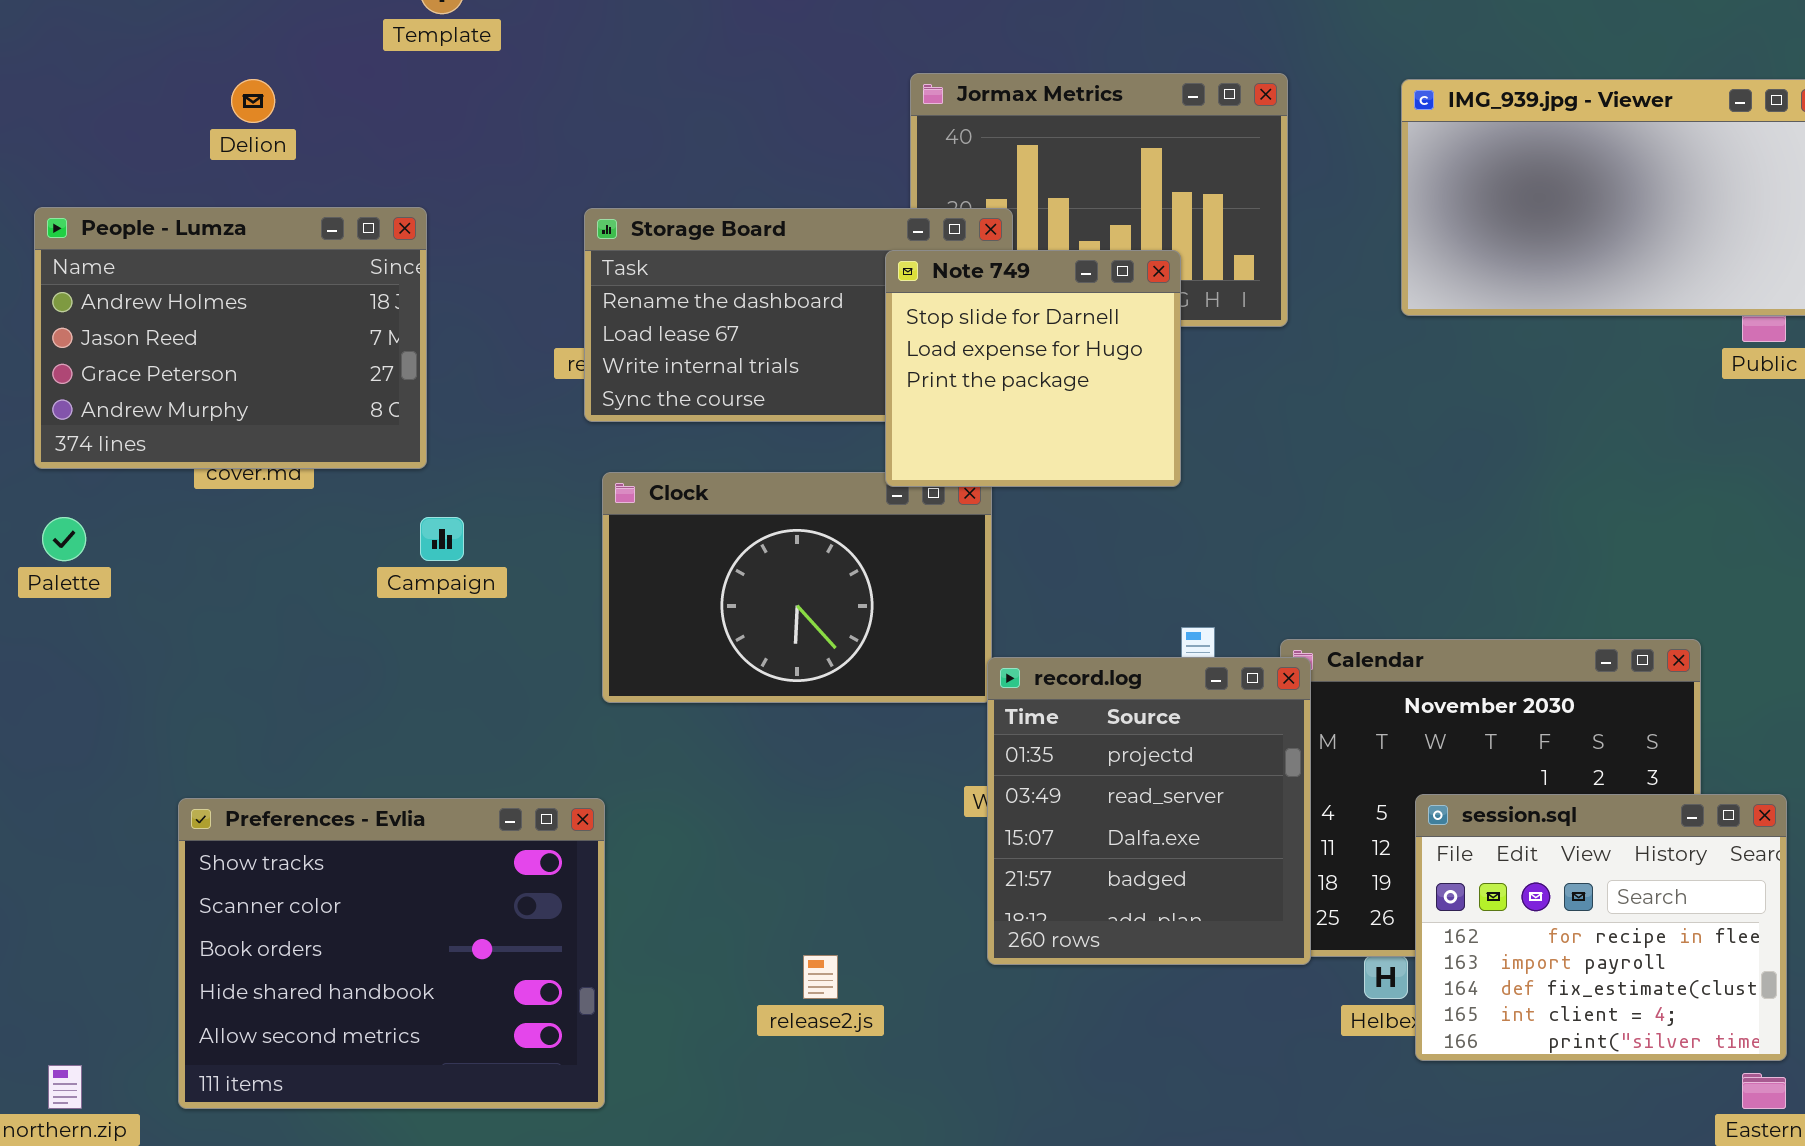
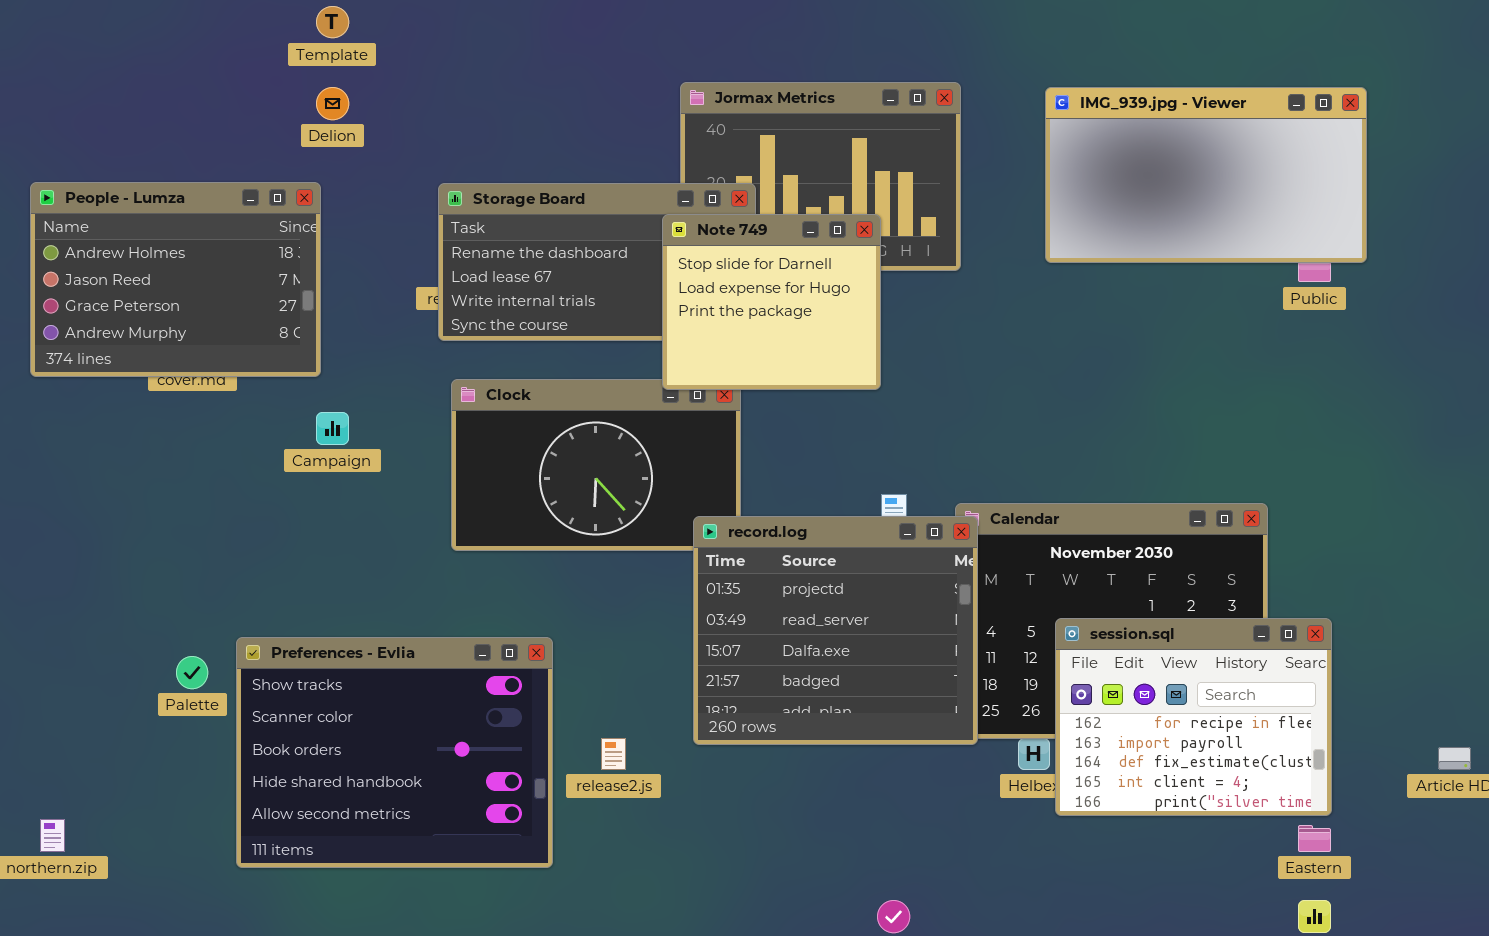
Delion: [231,79,275,123] -> [316,87,349,120], moved
Palette: [42,517,86,561] -> [176,656,208,689], moved
record.log: [987,657,1311,965] -> [693,516,978,745], resized
Preferences - Evlia: [178,798,605,1109] -> [236,637,553,868], moved

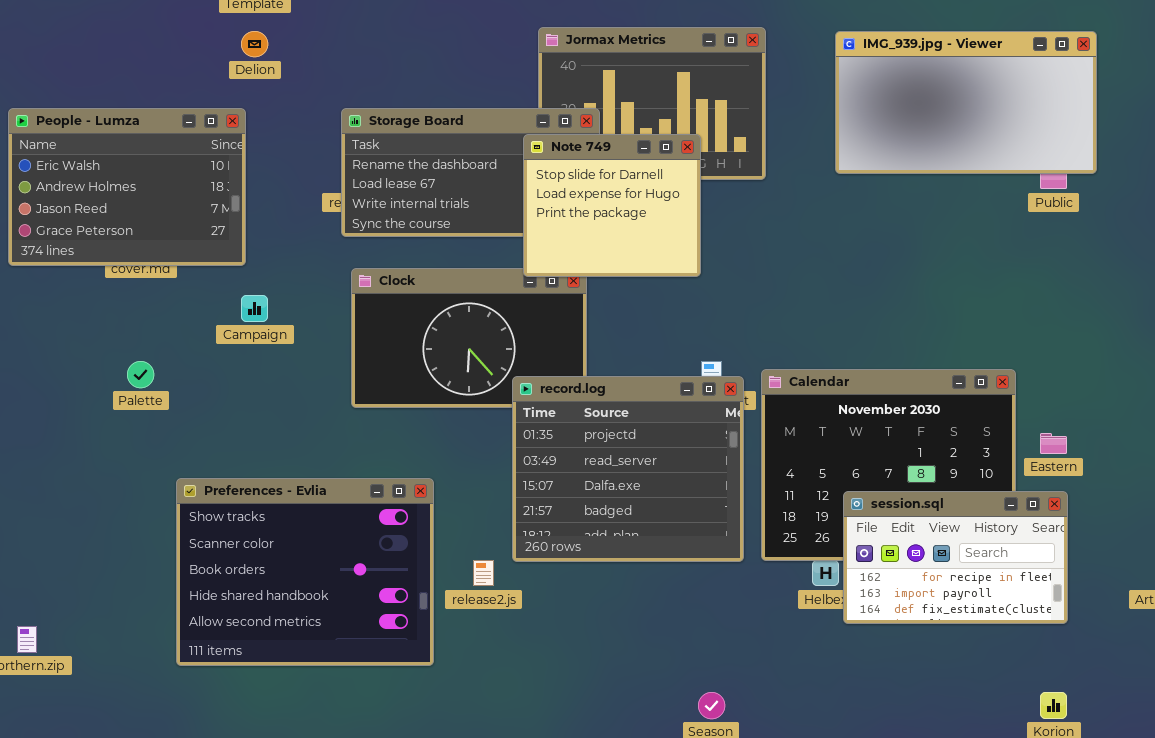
People - Lumza: [30,182,321,377] -> [8,108,246,266], scrolled up 1 row
record.log: [693,516,978,745] -> [512,376,744,562], moved
session.sql: [1055,618,1332,816] -> [843,491,1068,624], resized
Palette: [176,656,208,689] -> [127,361,154,388], moved
Eastern: [1298,825,1331,852] -> [1040,433,1067,454], moved

